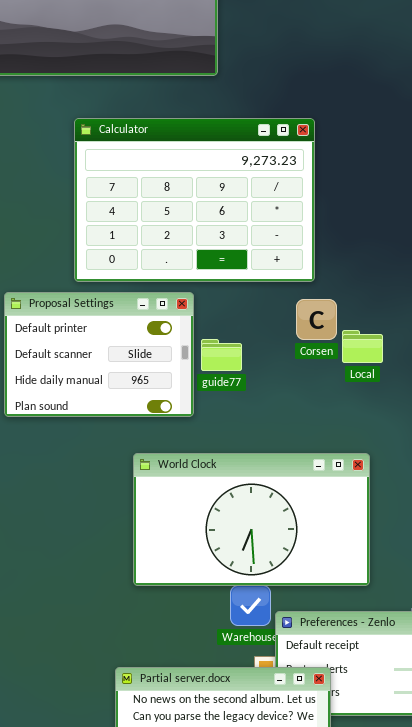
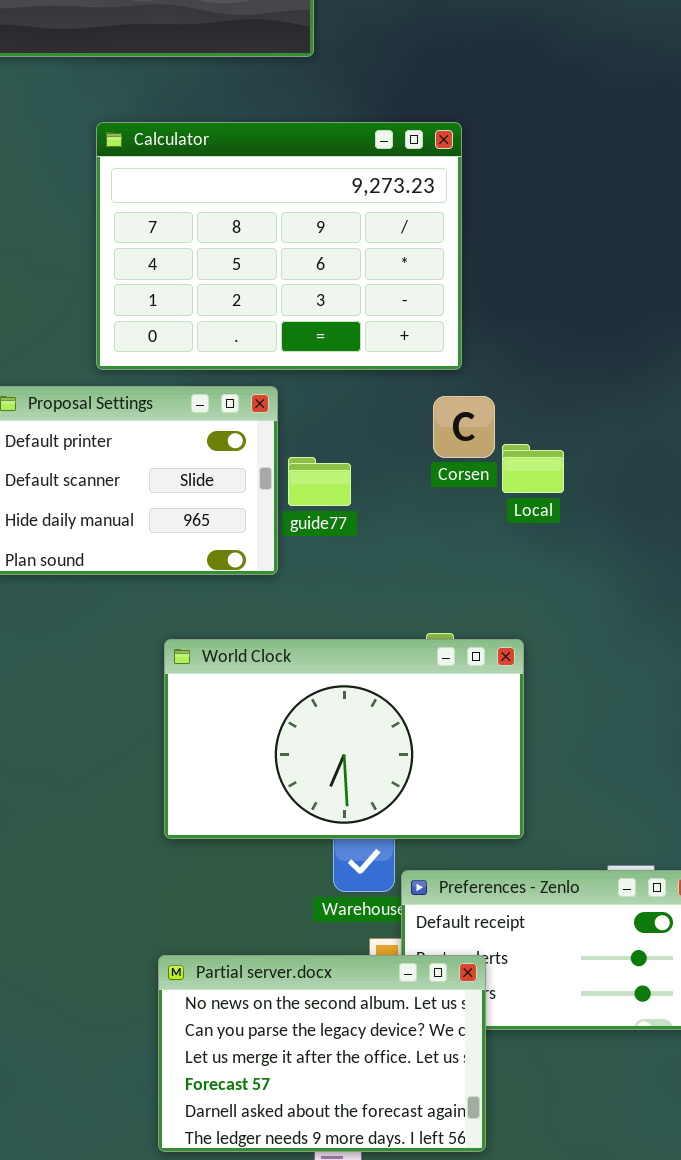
World Clock: [133,453,370,586] -> [164,639,524,839], moved

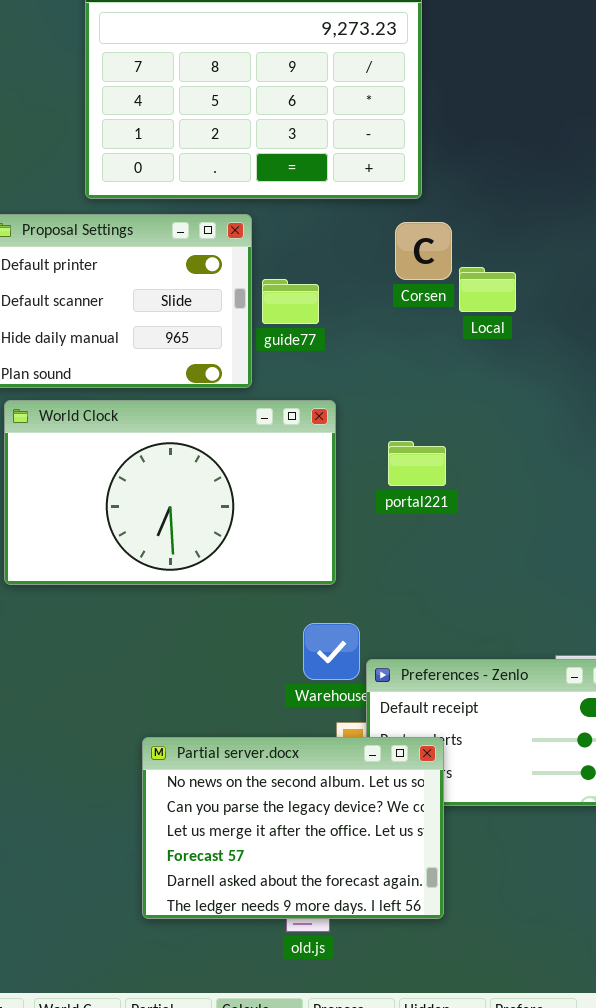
World Clock: [164,639,524,839] -> [4,400,336,585], moved

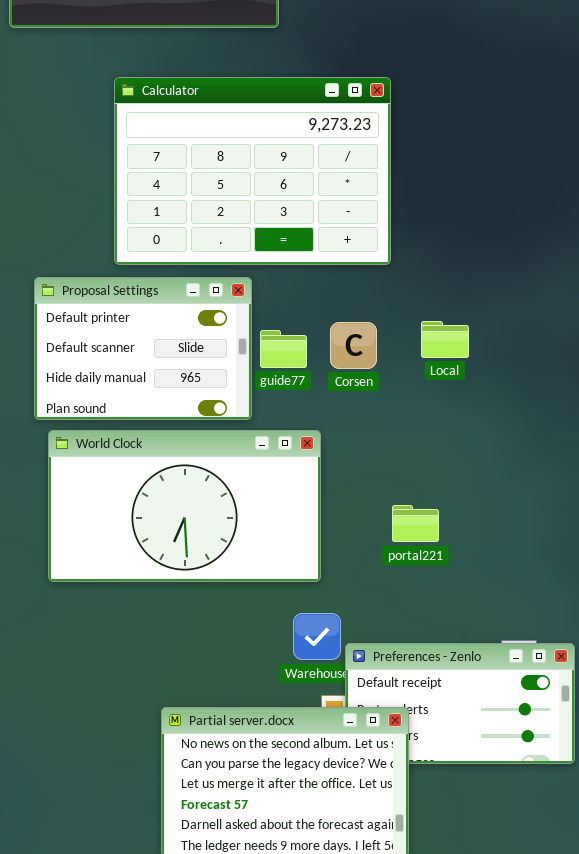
Corsen: [395,222,452,280] -> [330,322,377,369], moved
portal221: [388,441,446,486] -> [392,505,439,542], moved

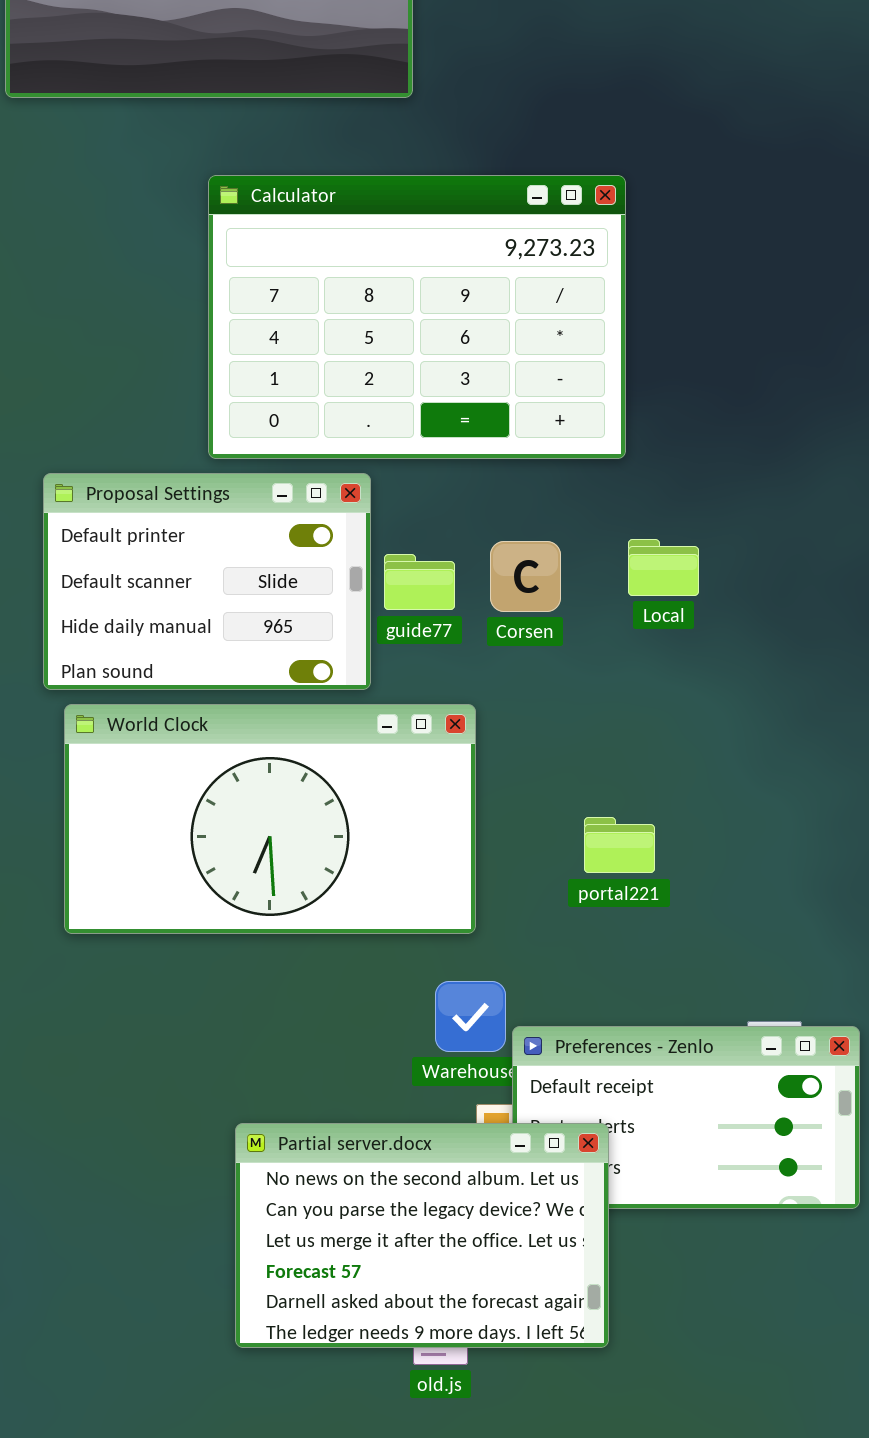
Calculator: [114,77,391,265] -> [208,175,626,459], moved

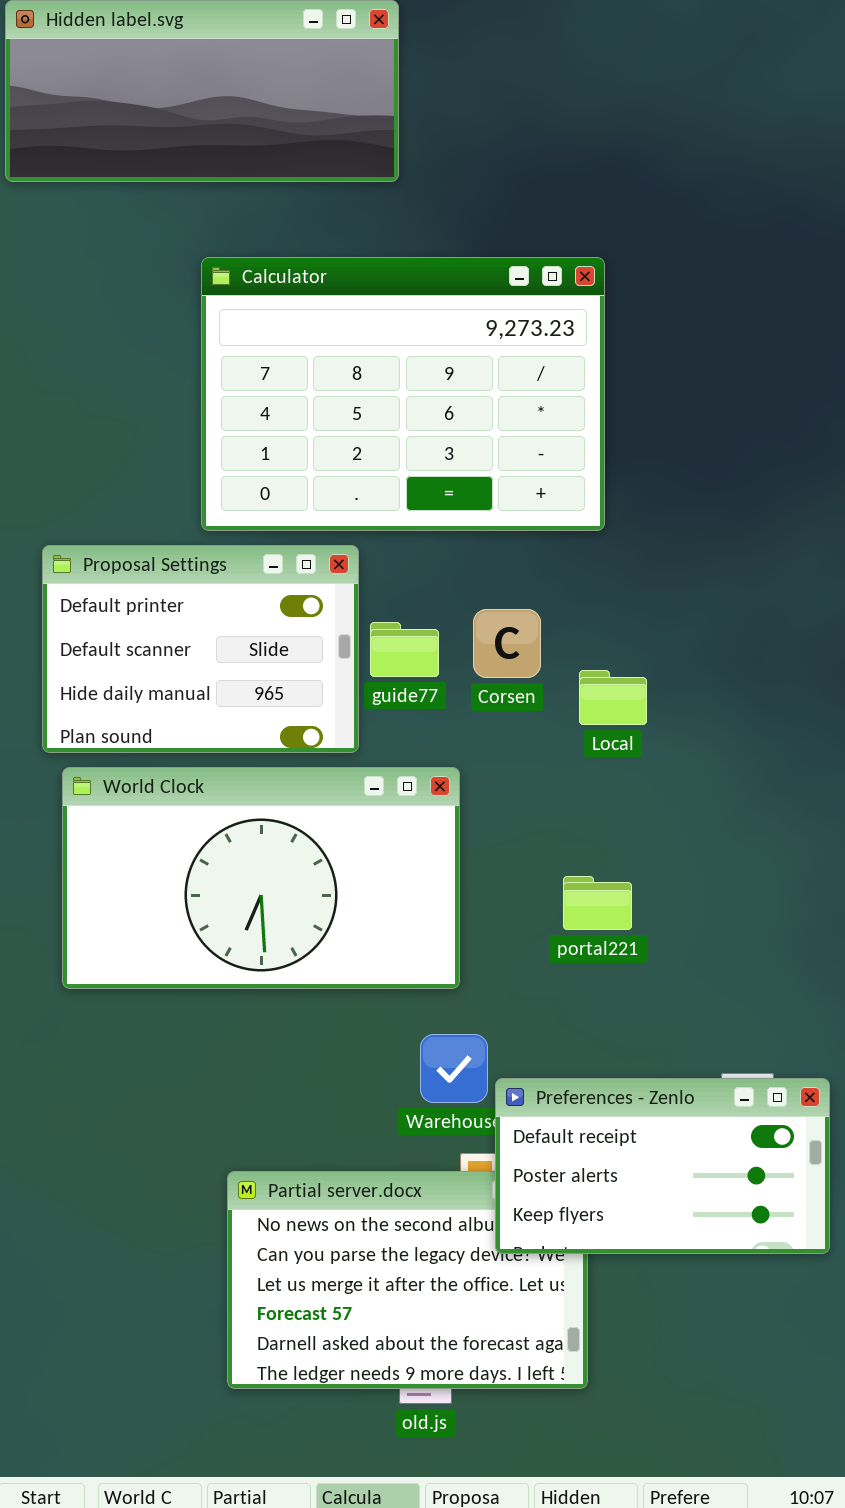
Local: [628,539,699,596] -> [579,670,647,725], moved
Preferences - Zenlo: [512,1026,860,1209] -> [495,1078,830,1254], raised

